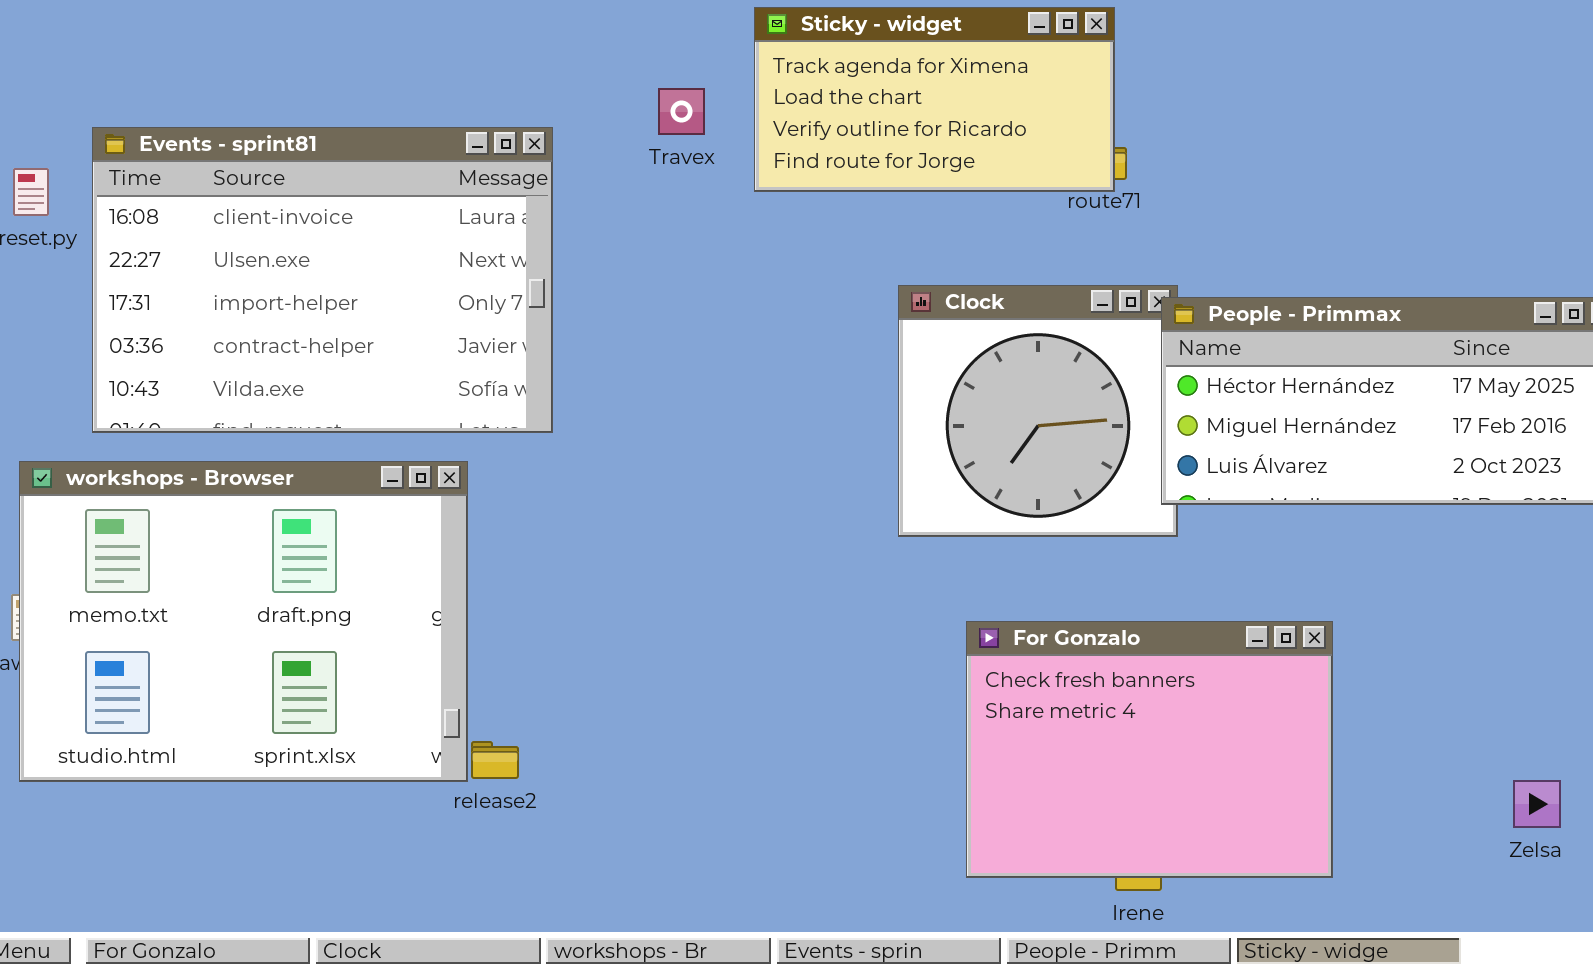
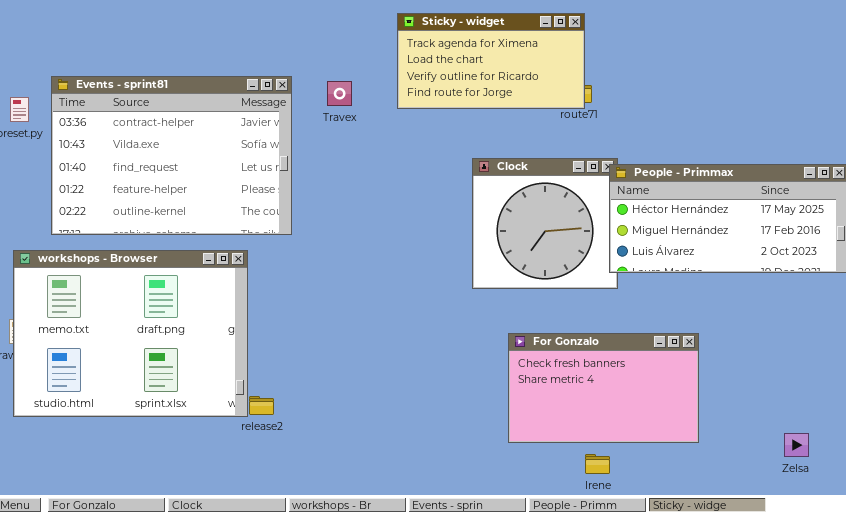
Travex: [658,88,705,135] -> [327,81,352,106], moved
Events - sprint81: [92,127,553,433] -> [51,76,292,235], scrolled down 3 rows
For Gonzalo: [966,621,1333,878] -> [508,333,699,443], resized
Zelsa: [1513,780,1561,828] -> [784,433,809,457], moved

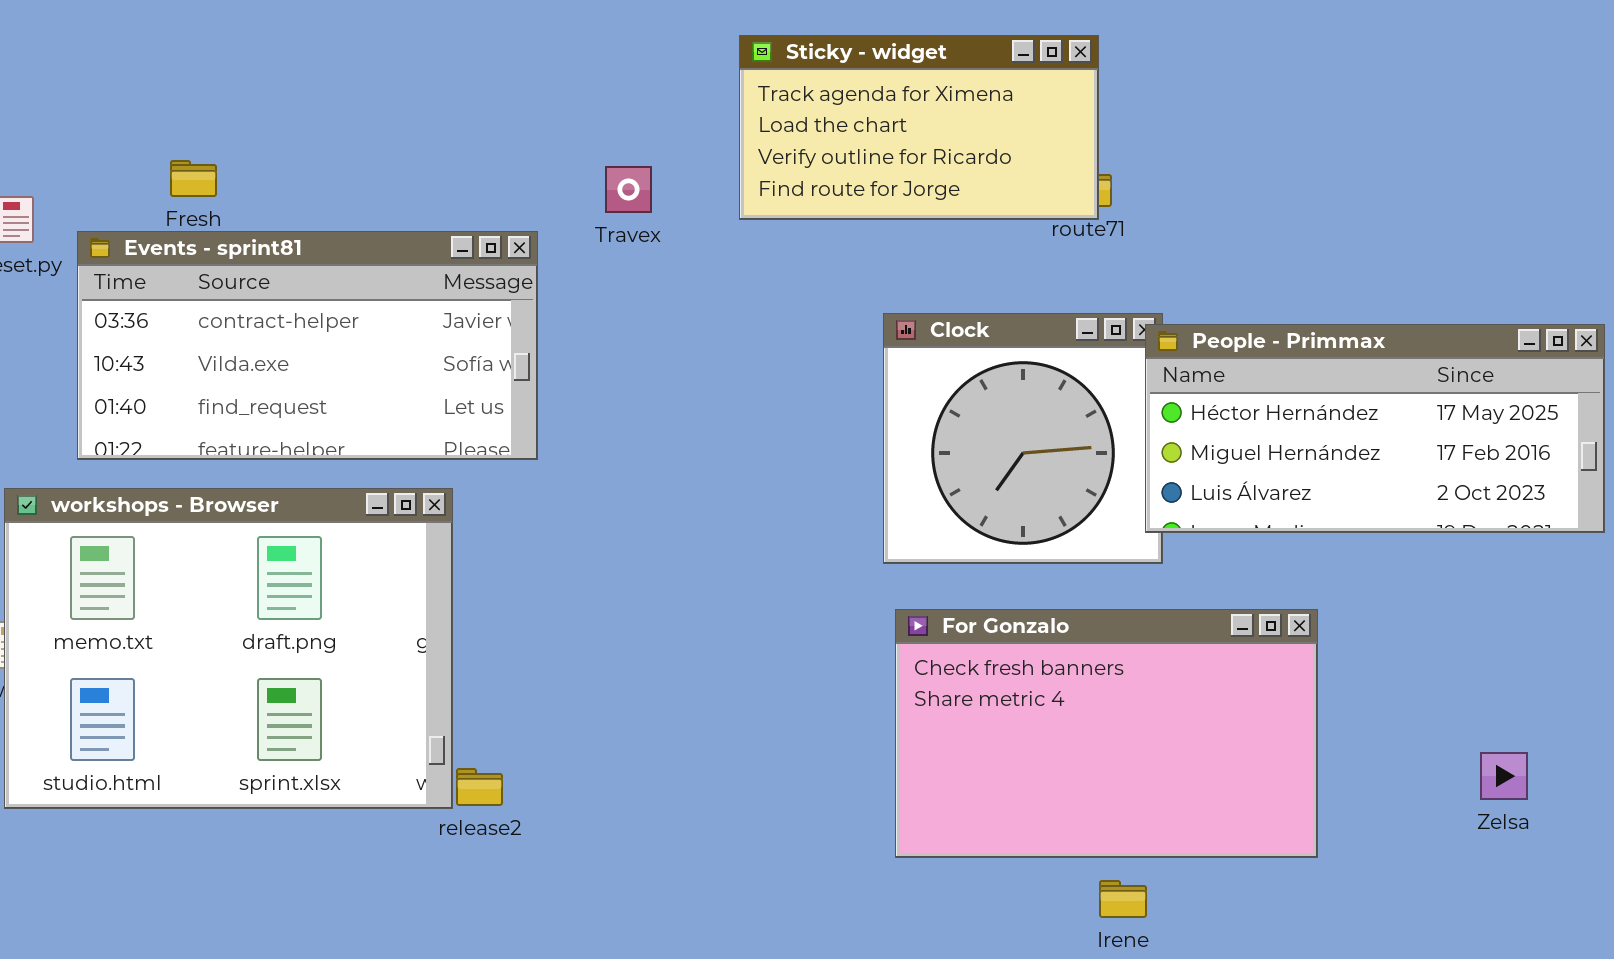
Events - sprint81: [51,76,292,235] -> [77,231,538,460], resized
For Gonzalo: [508,333,699,443] -> [895,609,1318,858], resized
Zelsa: [784,433,809,457] -> [1480,752,1528,800], moved

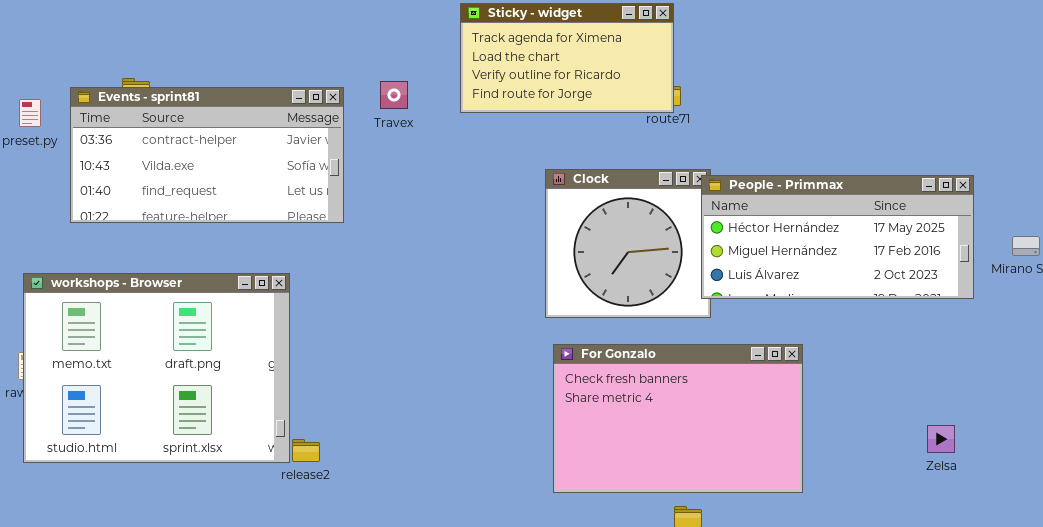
Events - sprint81: [77,231,538,460] -> [70,87,344,223], moved
Zelsa: [1480,752,1528,800] -> [927,425,955,453], moved

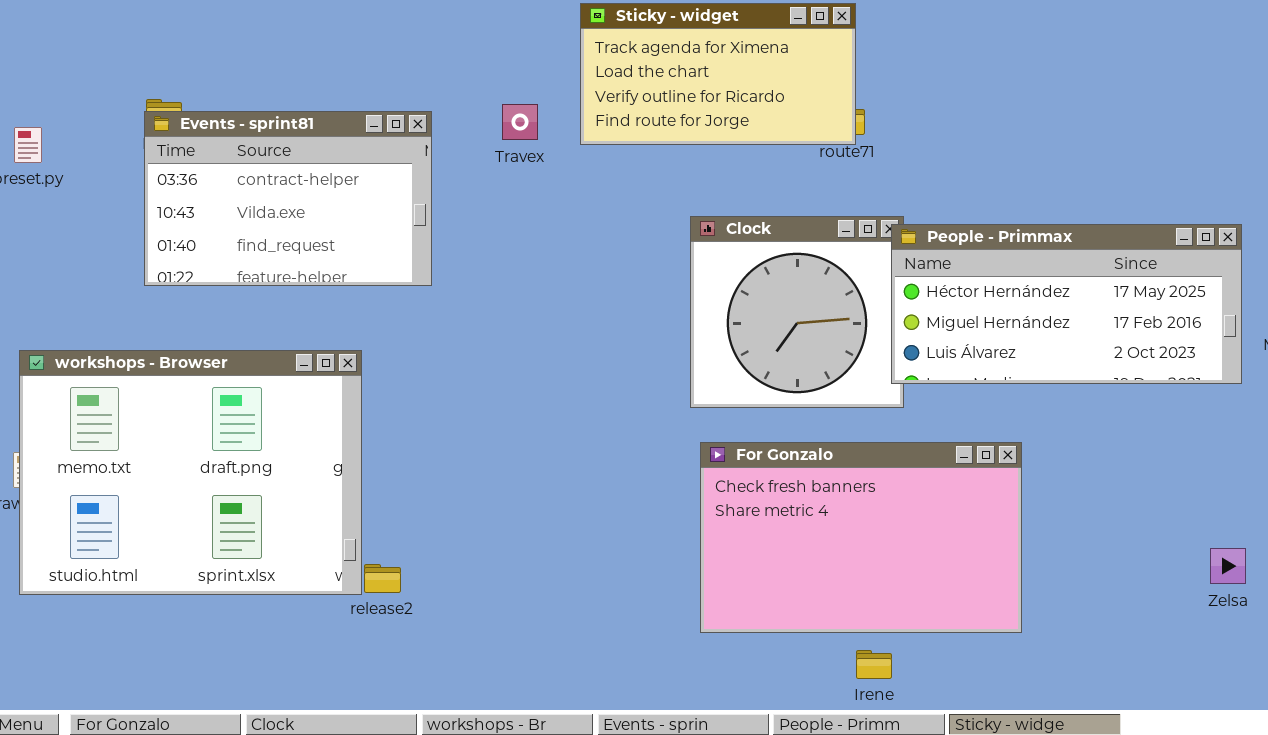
Travex: [380,81,408,109] -> [502,104,538,140], moved
Events - sprint81: [70,87,344,223] -> [144,111,432,286], resized
Zelsa: [927,425,955,453] -> [1210,548,1246,584], moved

